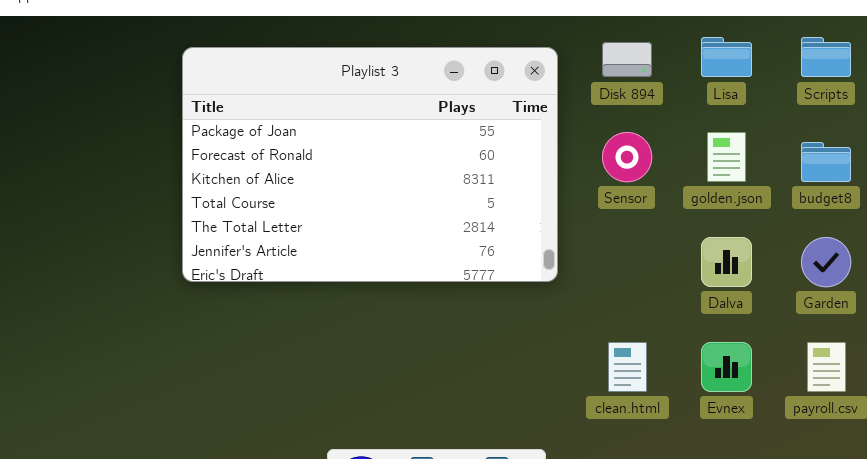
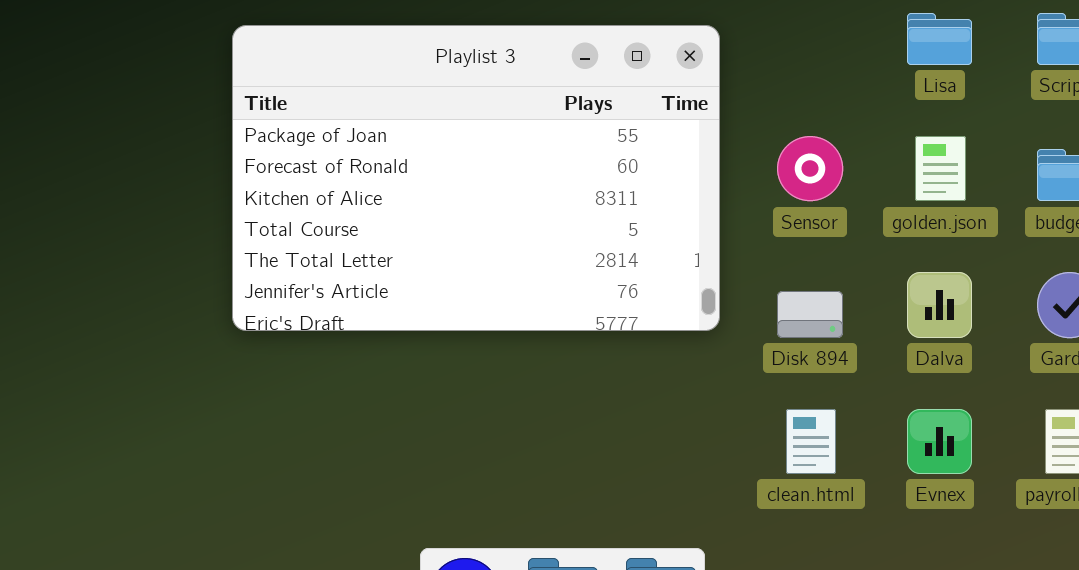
Disk 894: [602,42,652,77] -> [777,291,843,338], moved

